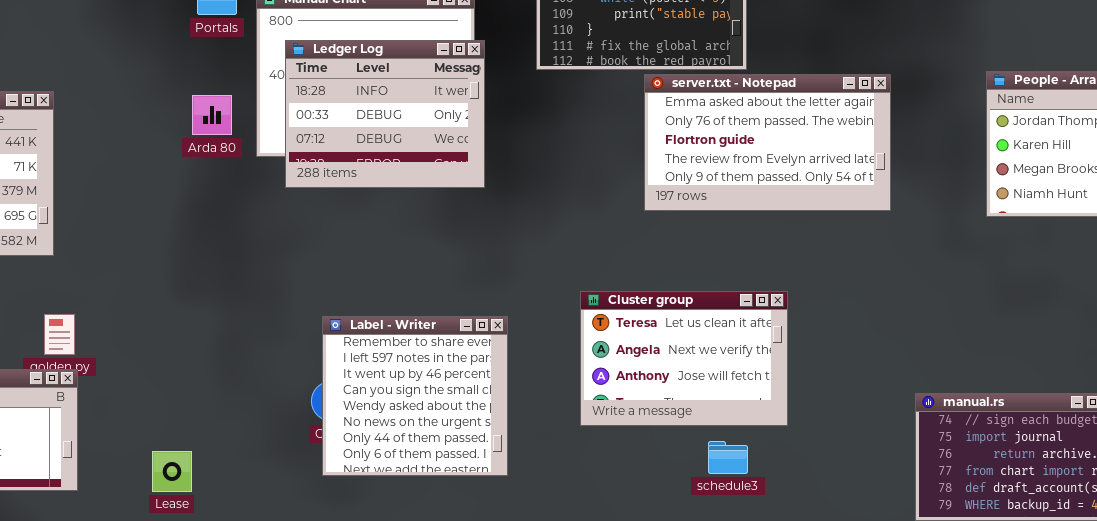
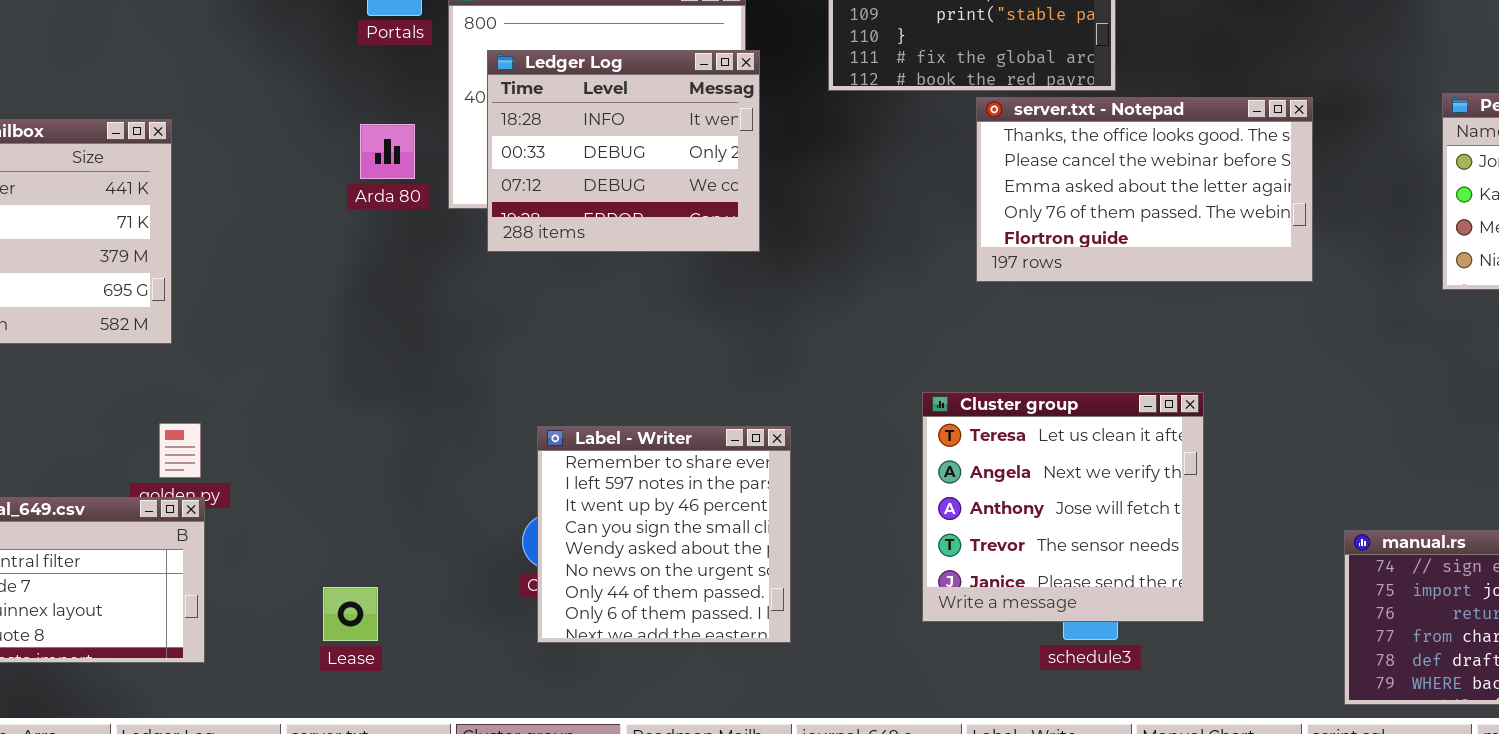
server.txt - Notepad: [644,74,891,211] -> [976,97,1313,282], scrolled up 2 rows
Cluster group: [580,291,788,426] -> [922,392,1204,622], moved, resized
Lease: [152,451,192,492] -> [323,587,378,641], moved

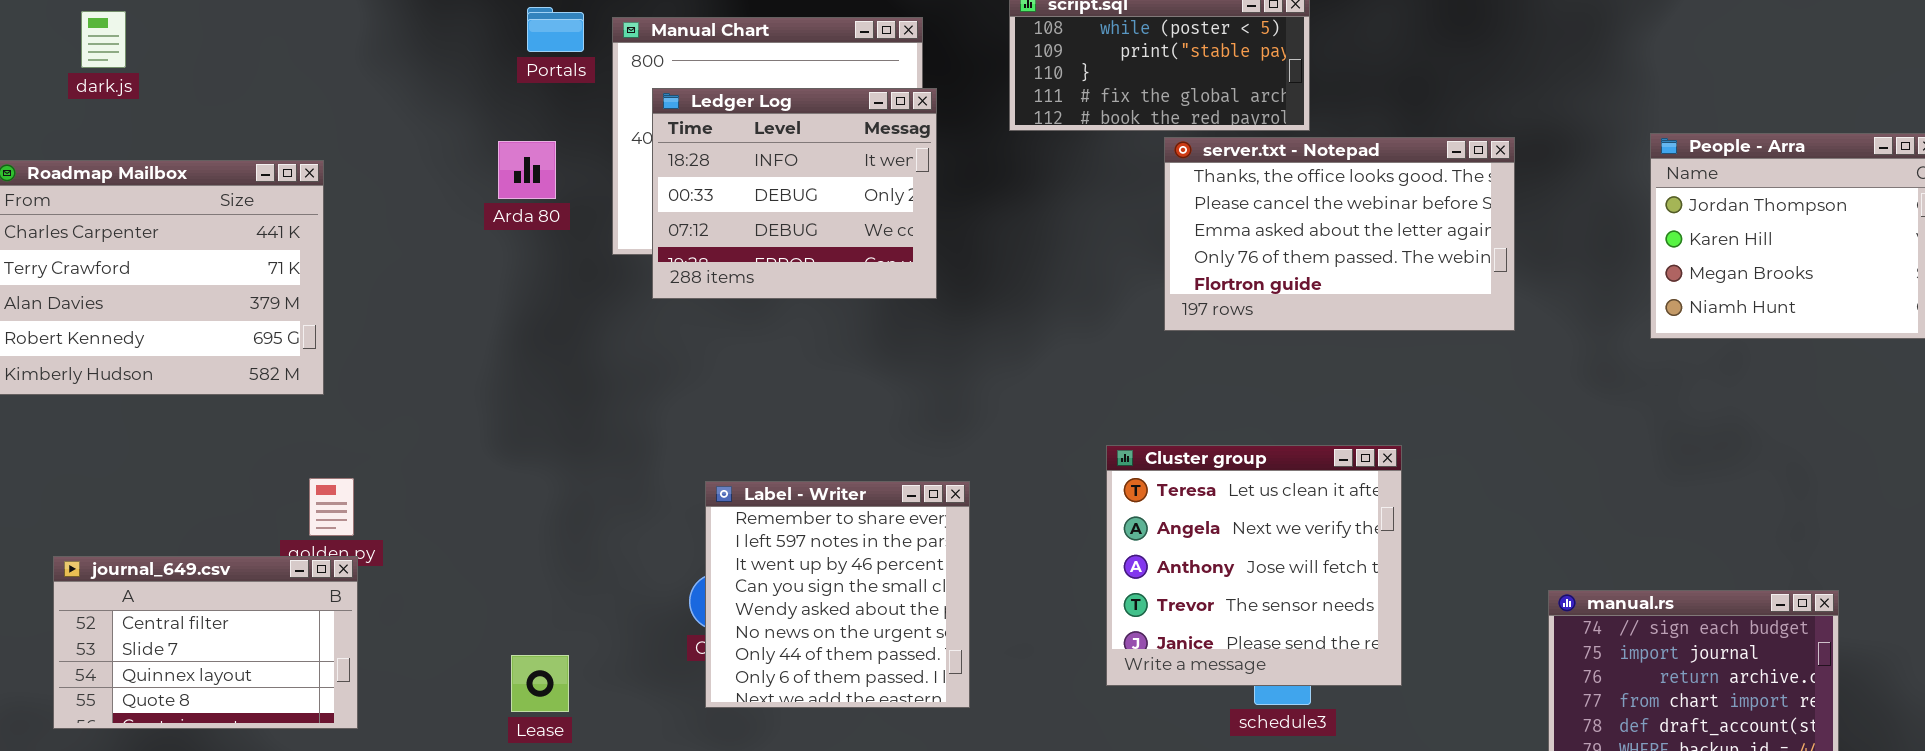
Arda 80: [360,124,415,179] -> [498,141,556,199], moved
Lease: [323,587,378,641] -> [511,655,569,712], moved

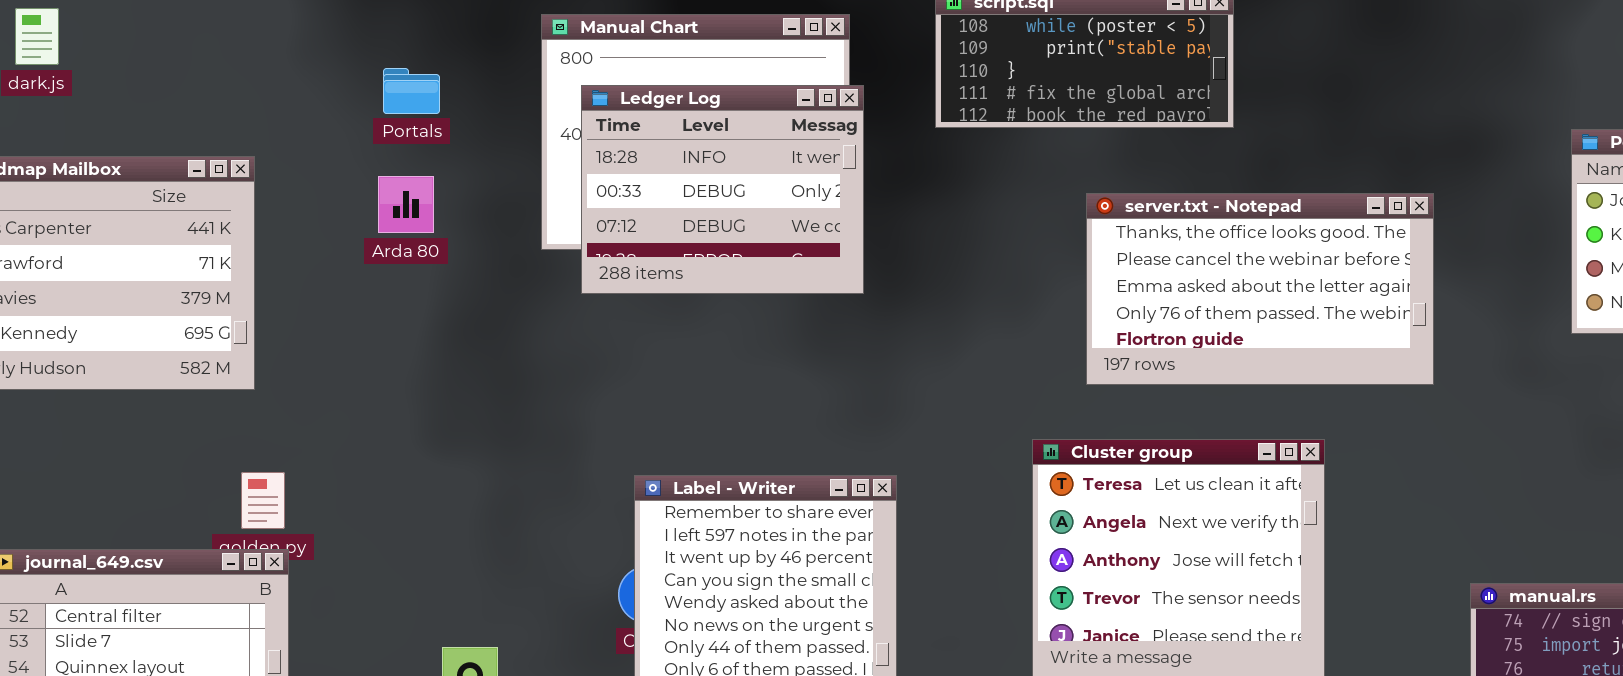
Portals: [527,7,584,52] -> [383,68,440,114], moved
server.txt - Notepad: [1164,137,1515,331] -> [1086,193,1434,385], moved
Arda 80: [498,141,556,199] -> [378,176,434,233], moved

